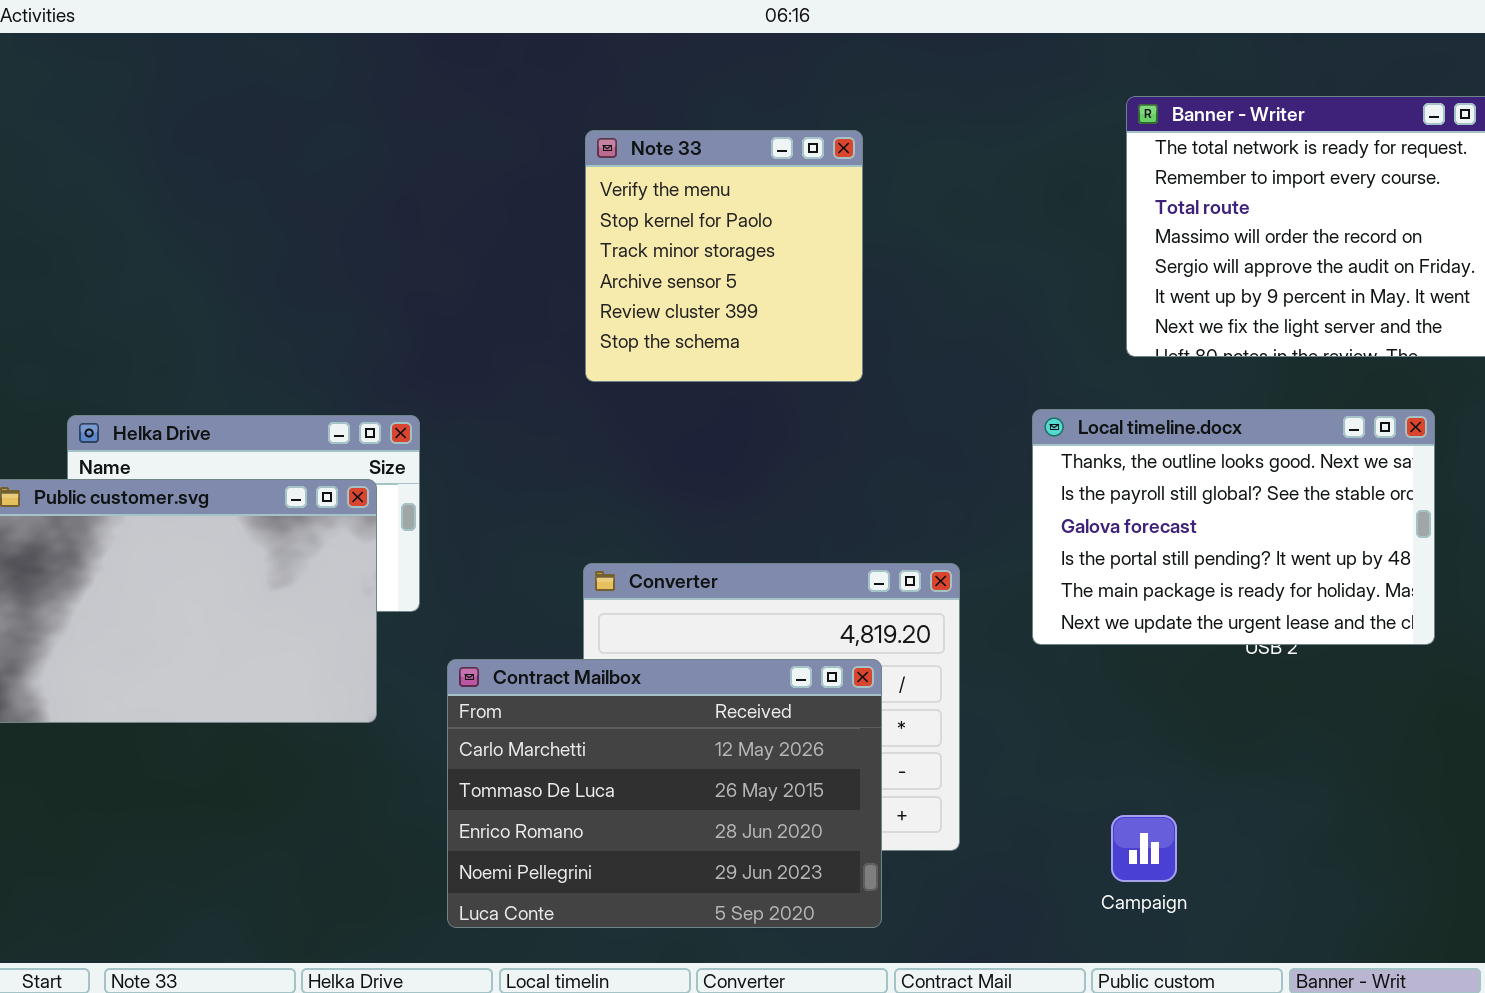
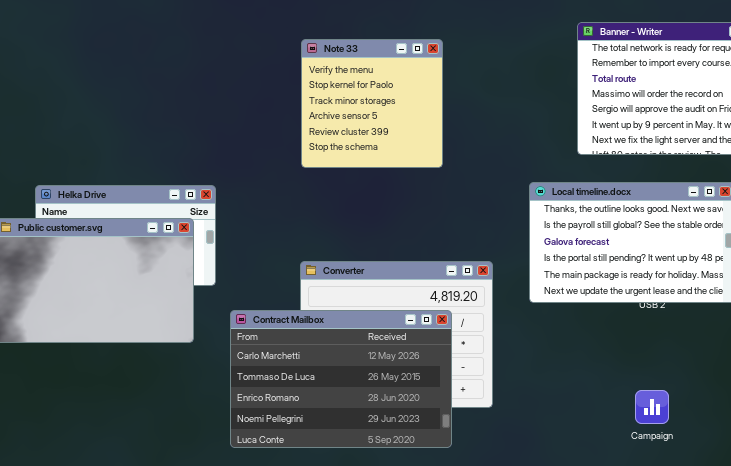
Campaign: [1111,815,1177,882] -> [635,390,669,424], moved

